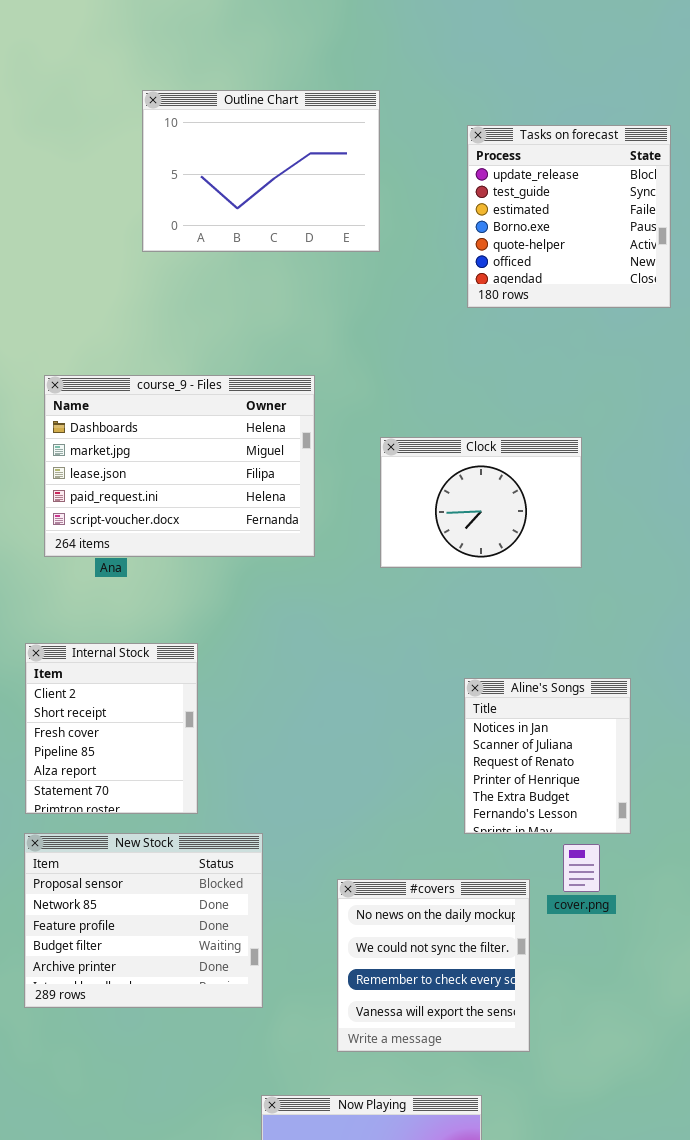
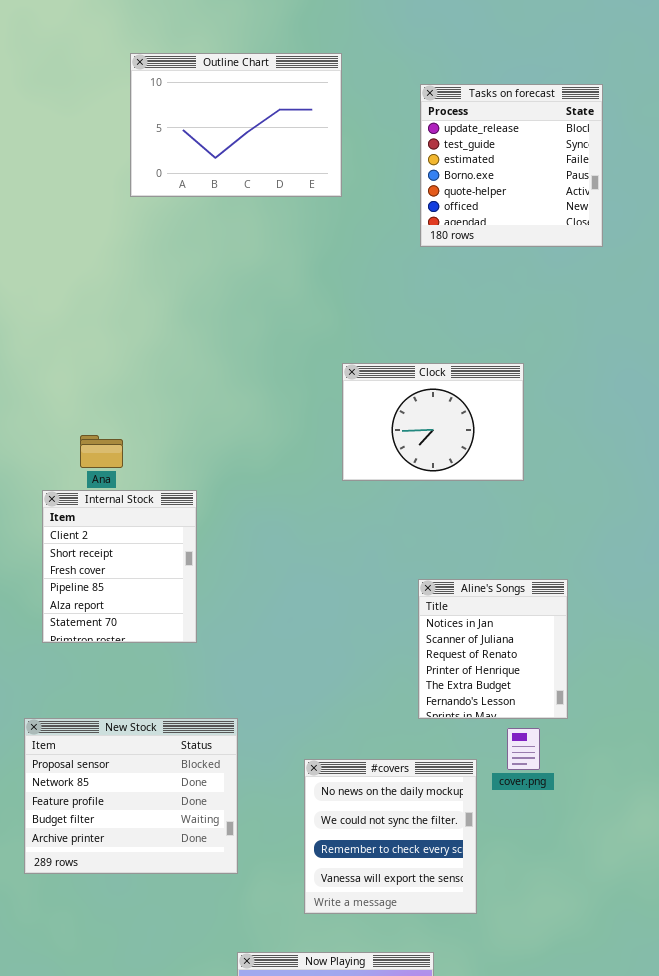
course_9 - Files: [44,375,315,557] -> none, closed
Internal Stock: [25,643,198,814] -> [42,490,197,643], moved

